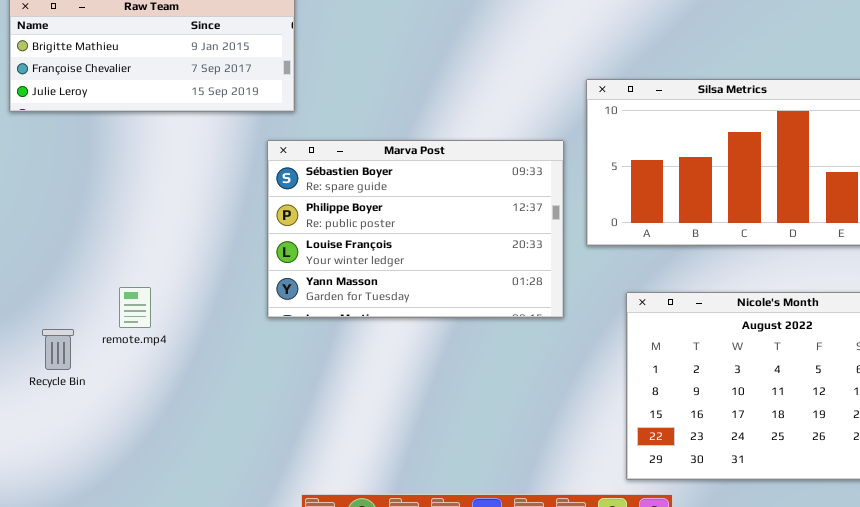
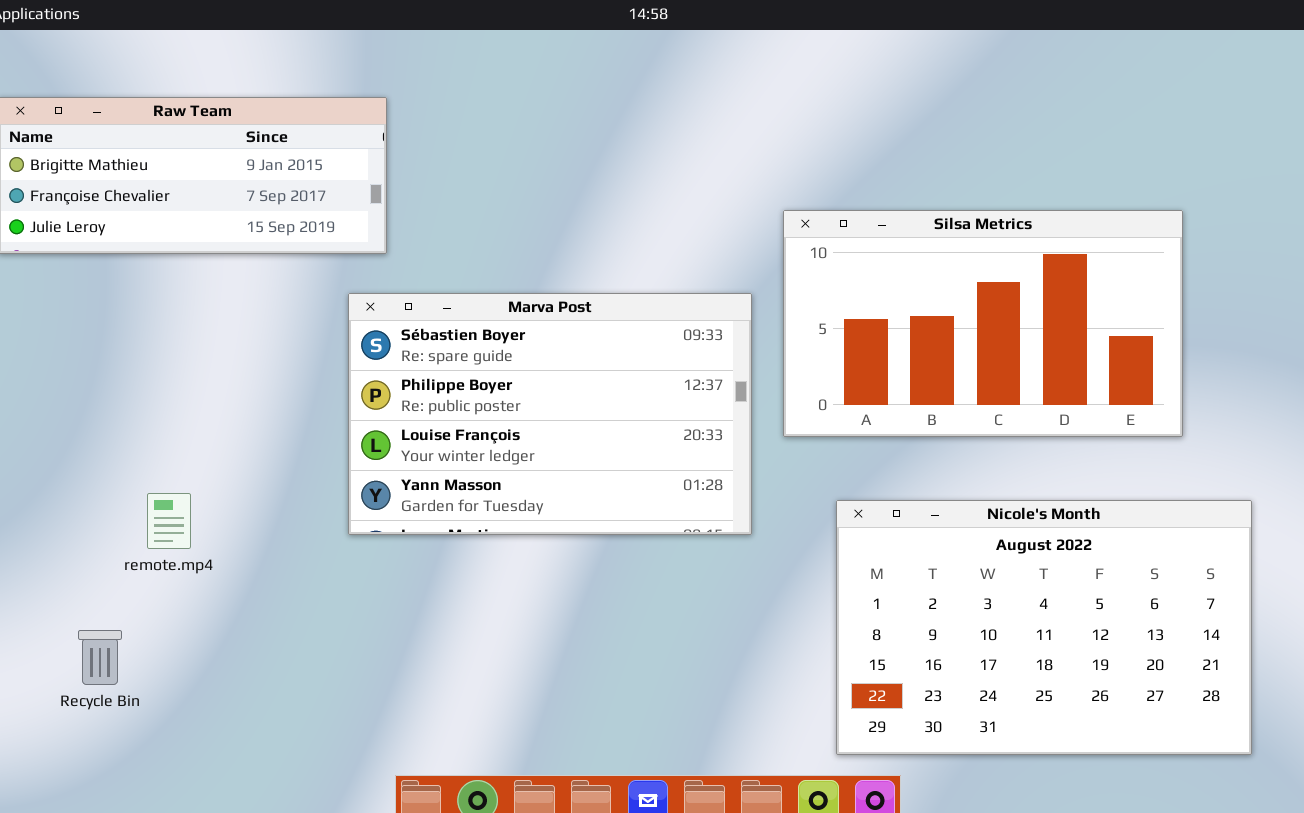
Recycle Bin: [42,329,74,370] -> [78,630,122,685], moved

